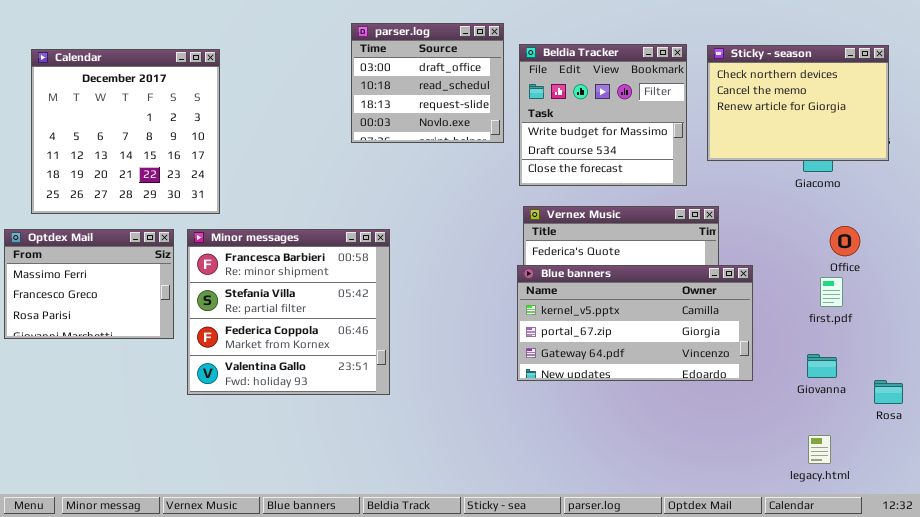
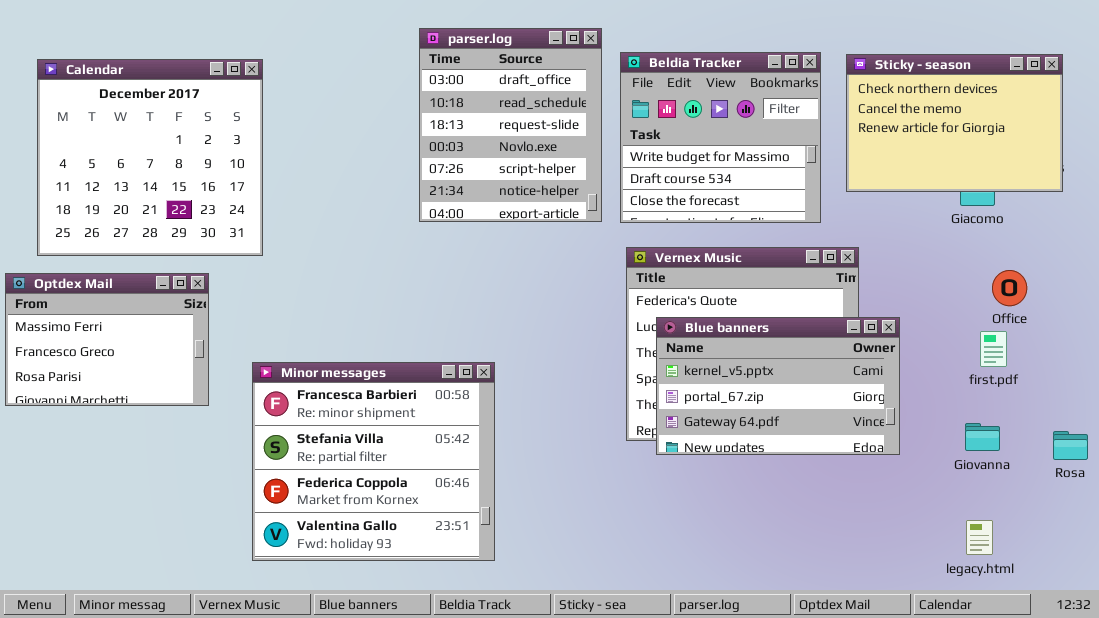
parser.log: [351,23,504,143] -> [419,28,602,222], resized
Minor messages: [187,229,390,395] -> [252,362,495,561], moved
Blue banners: [517,265,753,381] -> [656,317,900,455], resized
Rosa: [874,380,903,404] -> [1053,431,1088,460], moved

